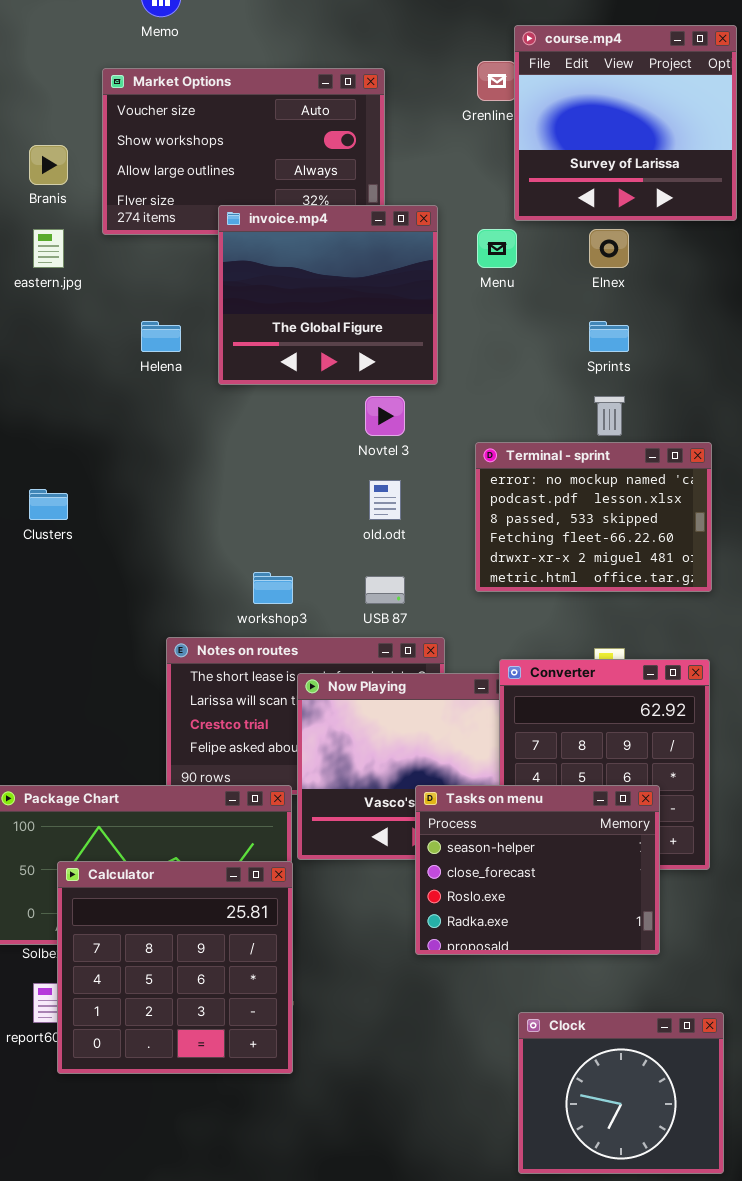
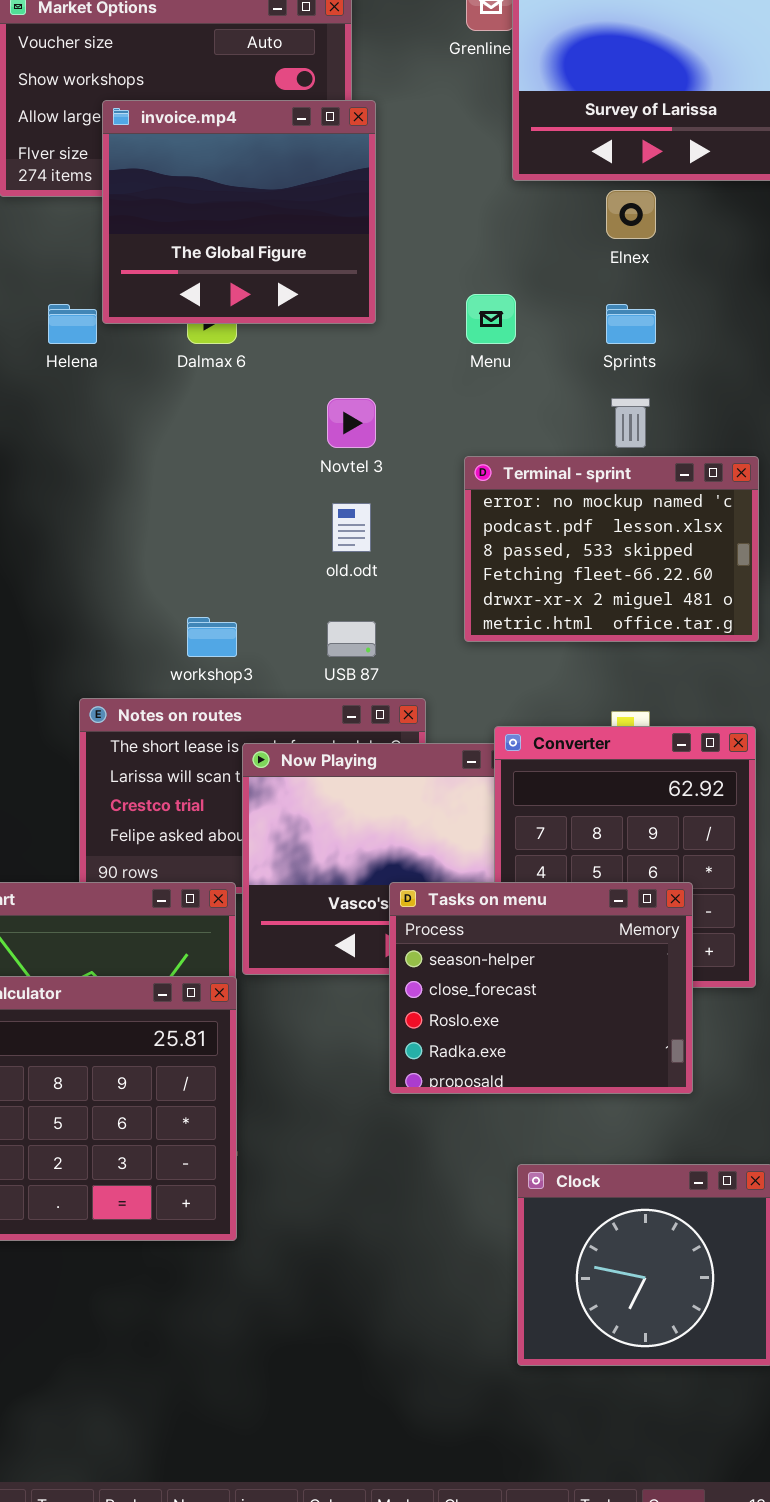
invoice.mp4: [218,205,438,385] -> [102,100,376,324], moved
Menu: [477,229,517,268] -> [466,294,516,344], moved

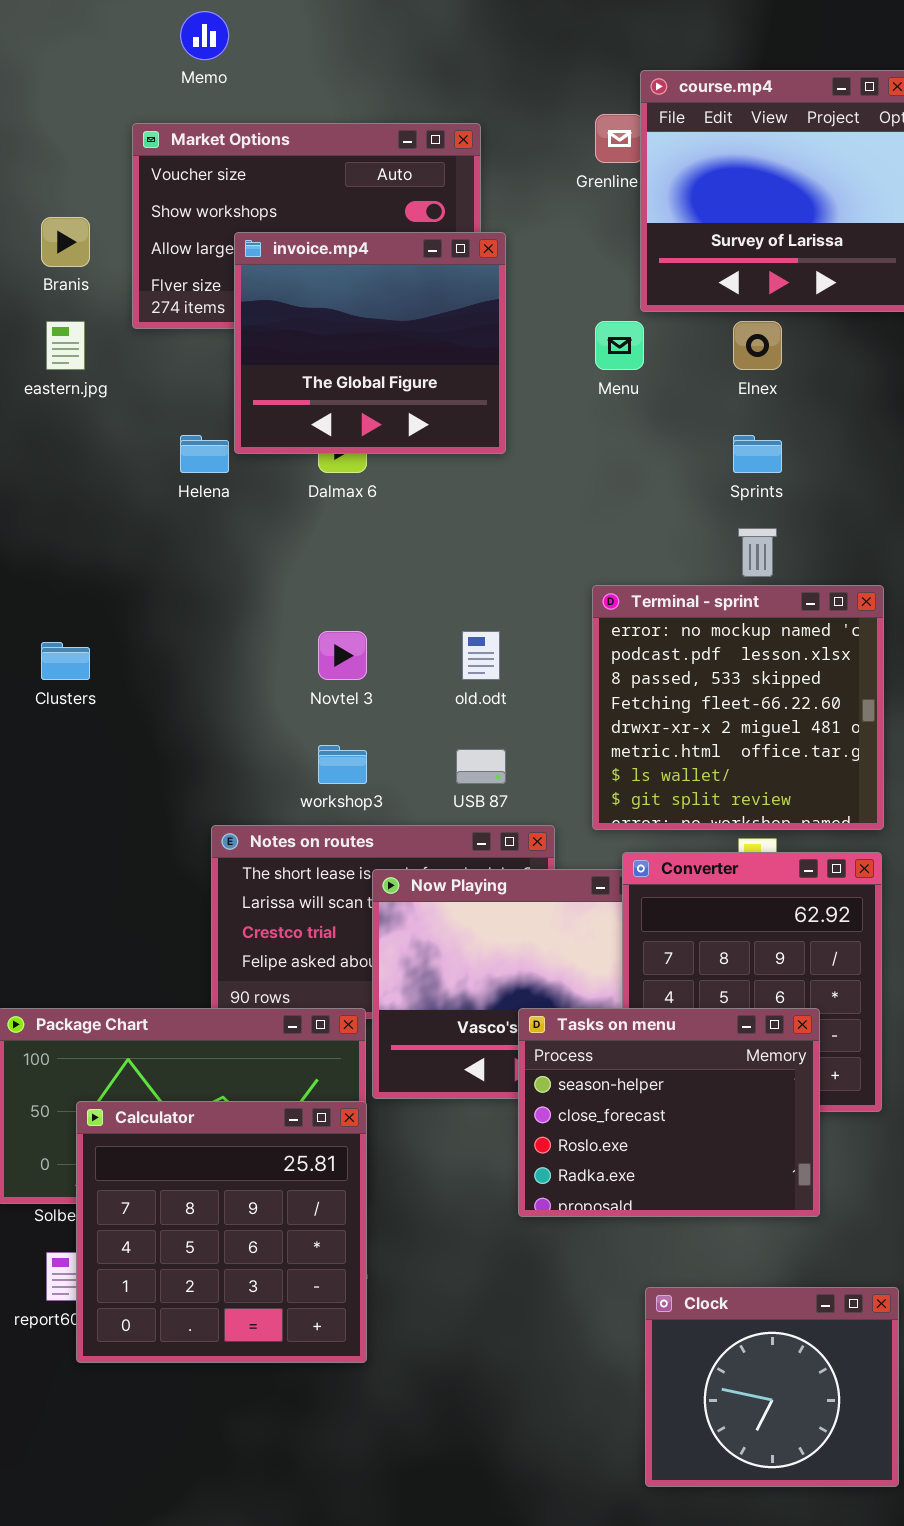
Menu: [466,294,516,344] -> [595,321,644,370], moved
Novtel 3: [327,398,376,448] -> [318,631,367,680], moved
Terminal - sprint: [464,456,759,642] -> [592,585,884,830], resized

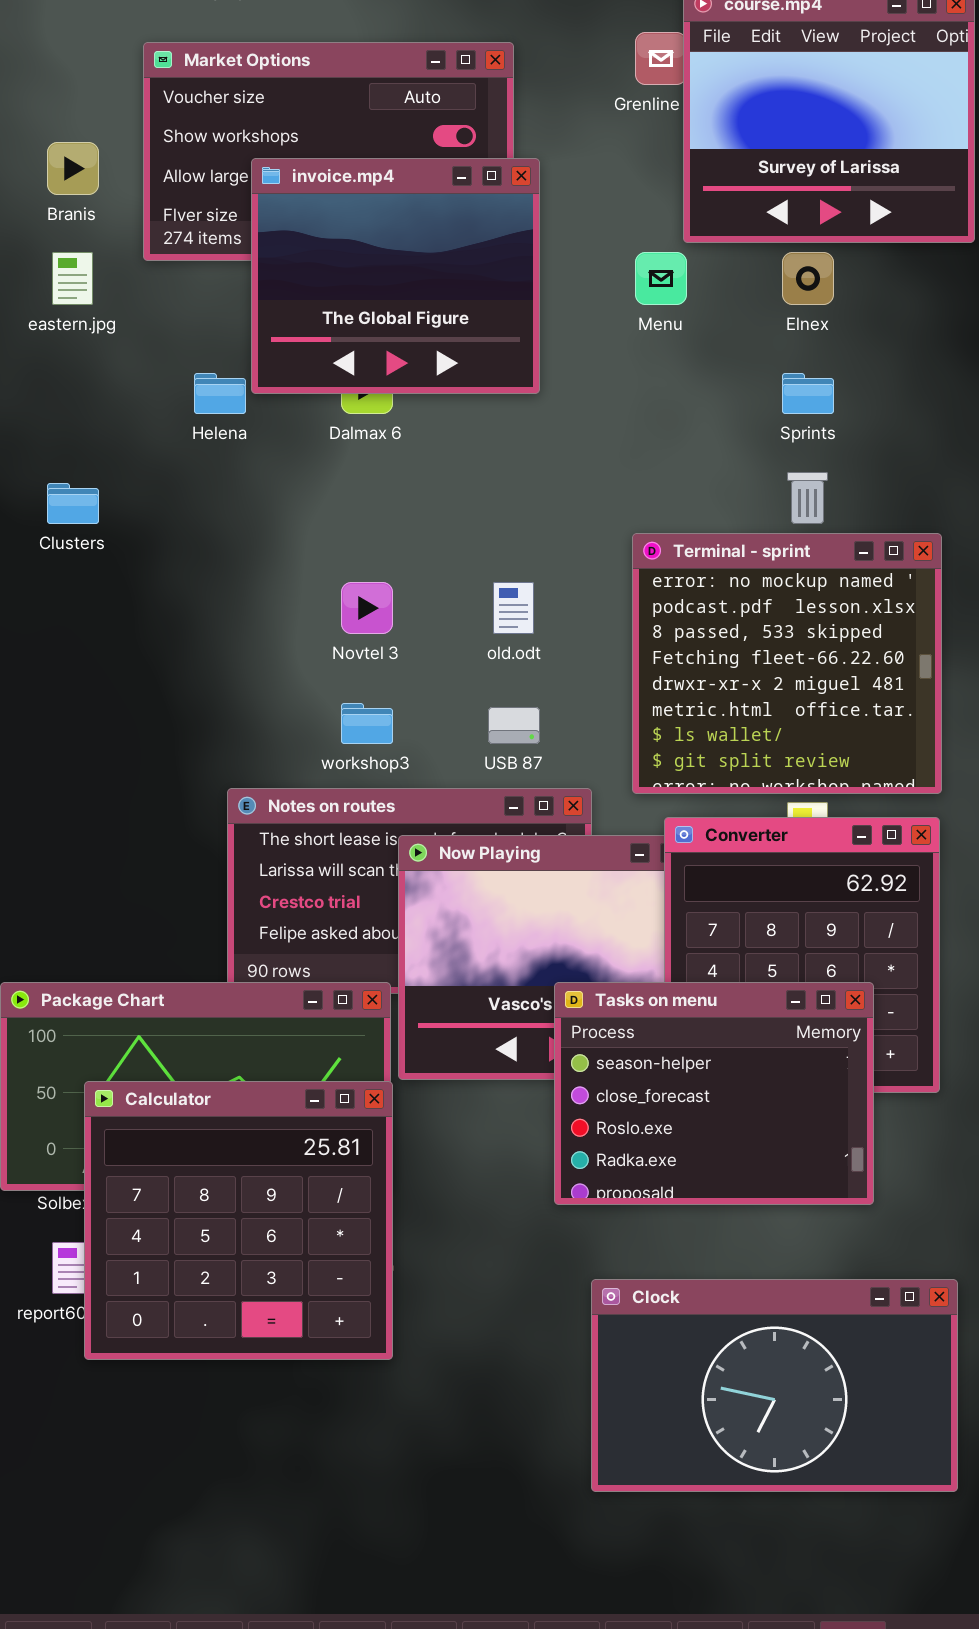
Clusters: [41,642,90,680] -> [47,483,99,524], moved
Clock: [645,1287,899,1487] -> [591,1279,958,1492], resized

